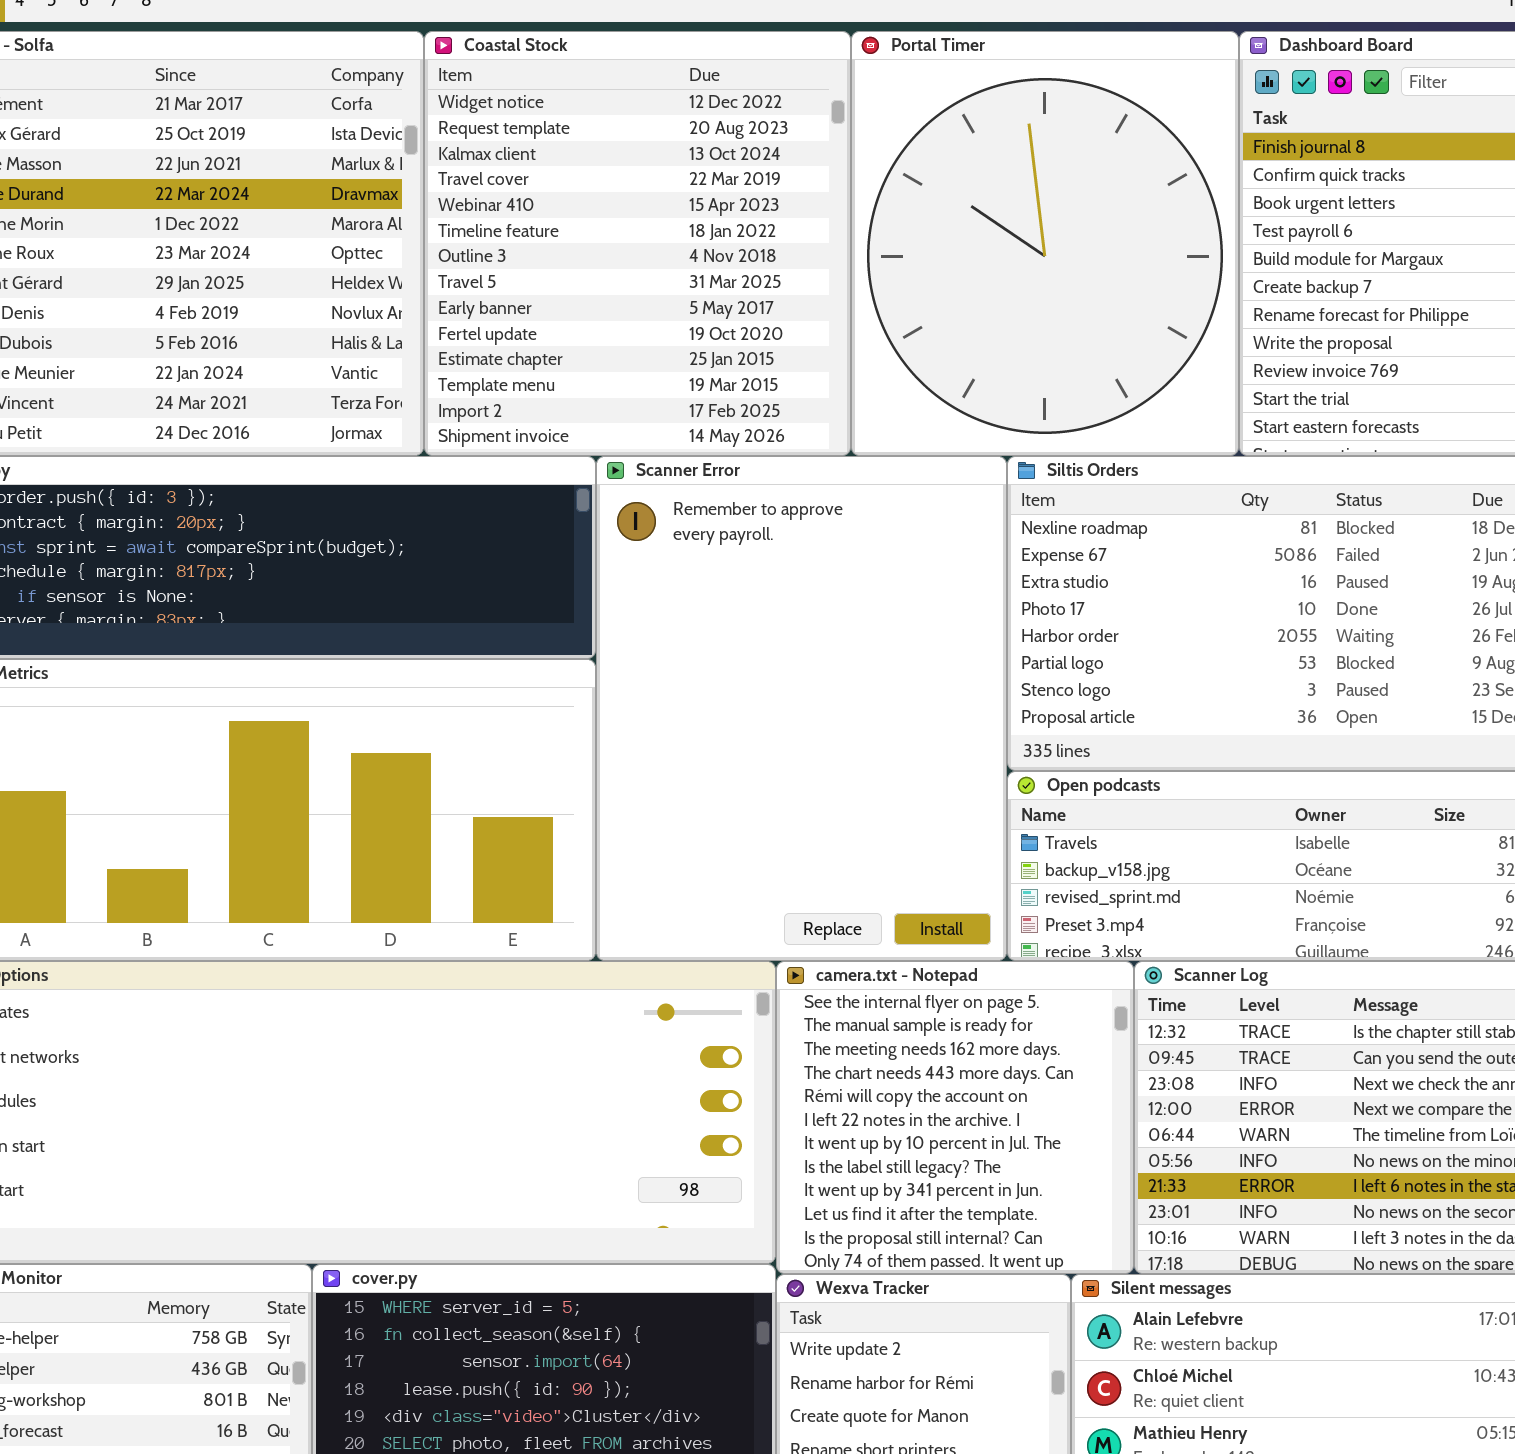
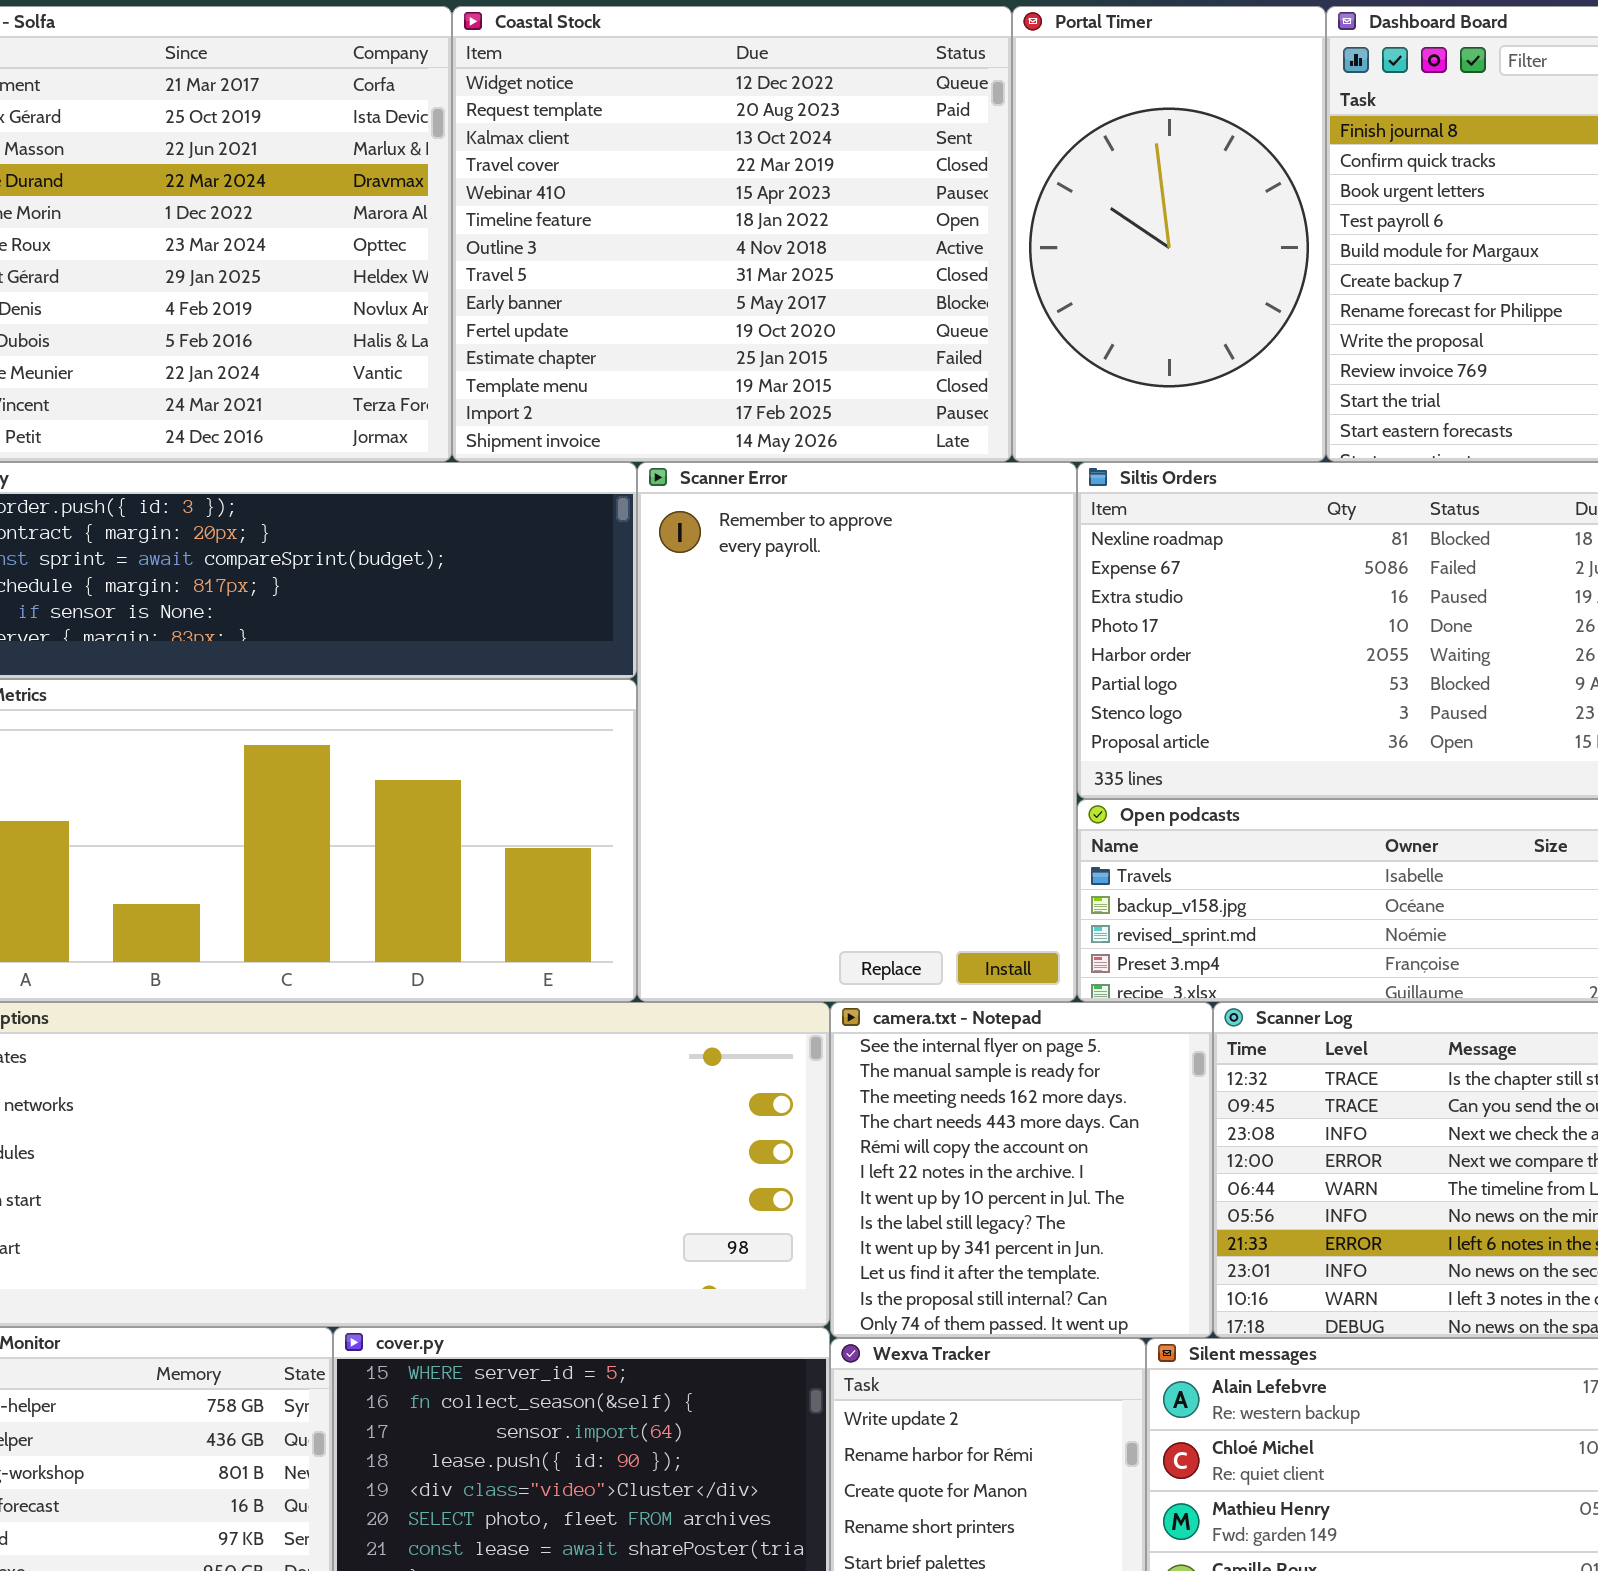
Coastal Stock: [424,31,851,456] -> [452,6,1012,462], resized
Portal Timer: [851,31,1239,456] -> [1012,6,1326,462], resized

